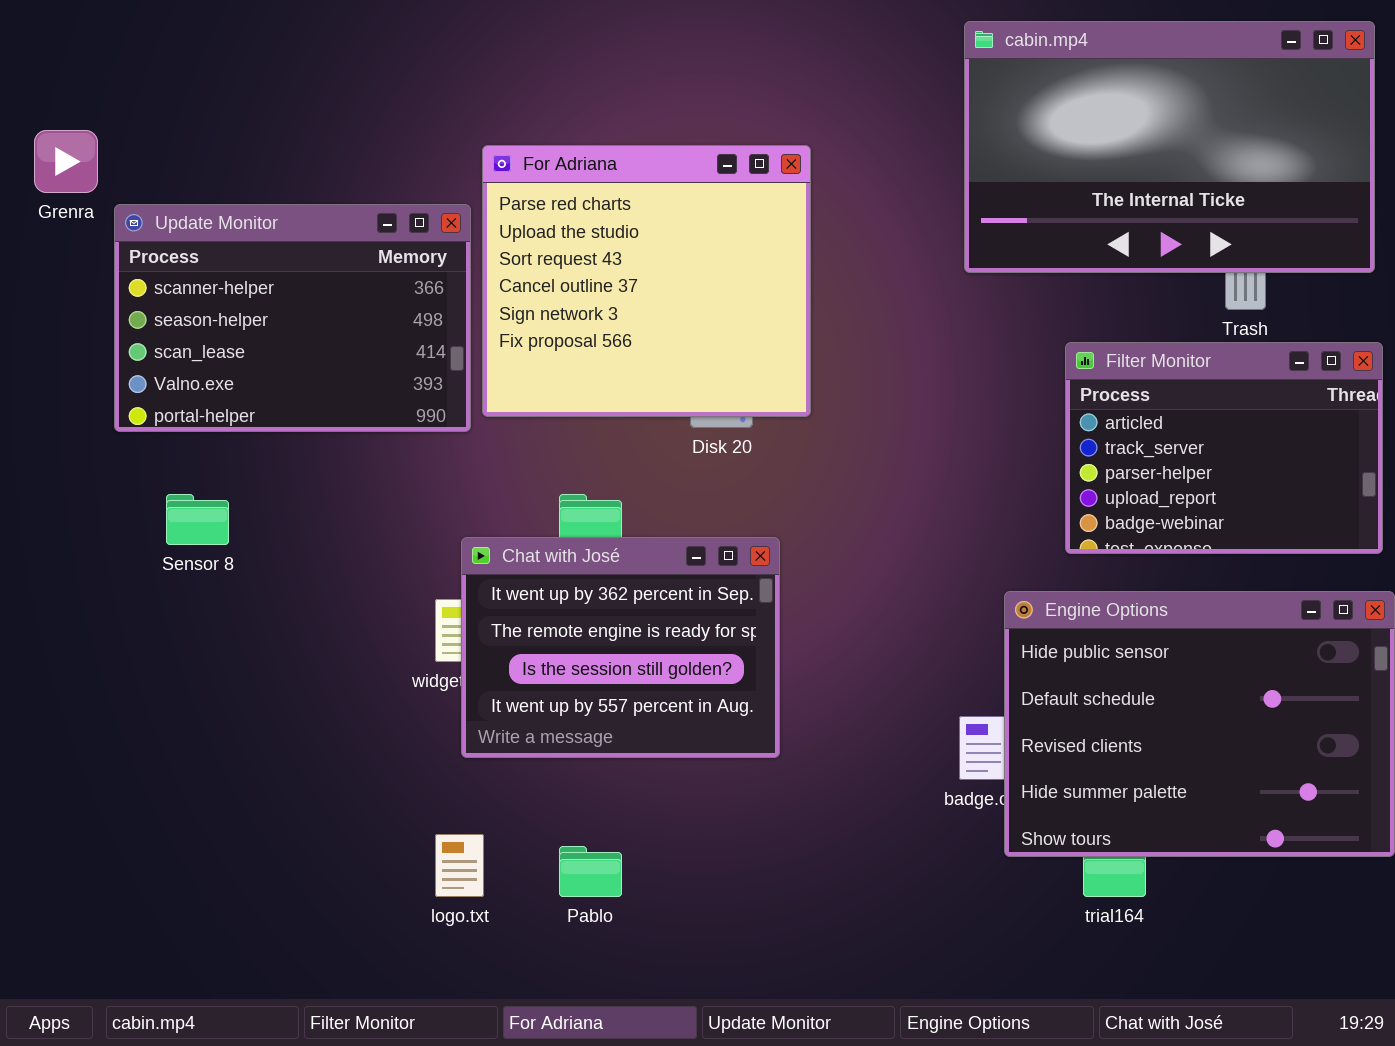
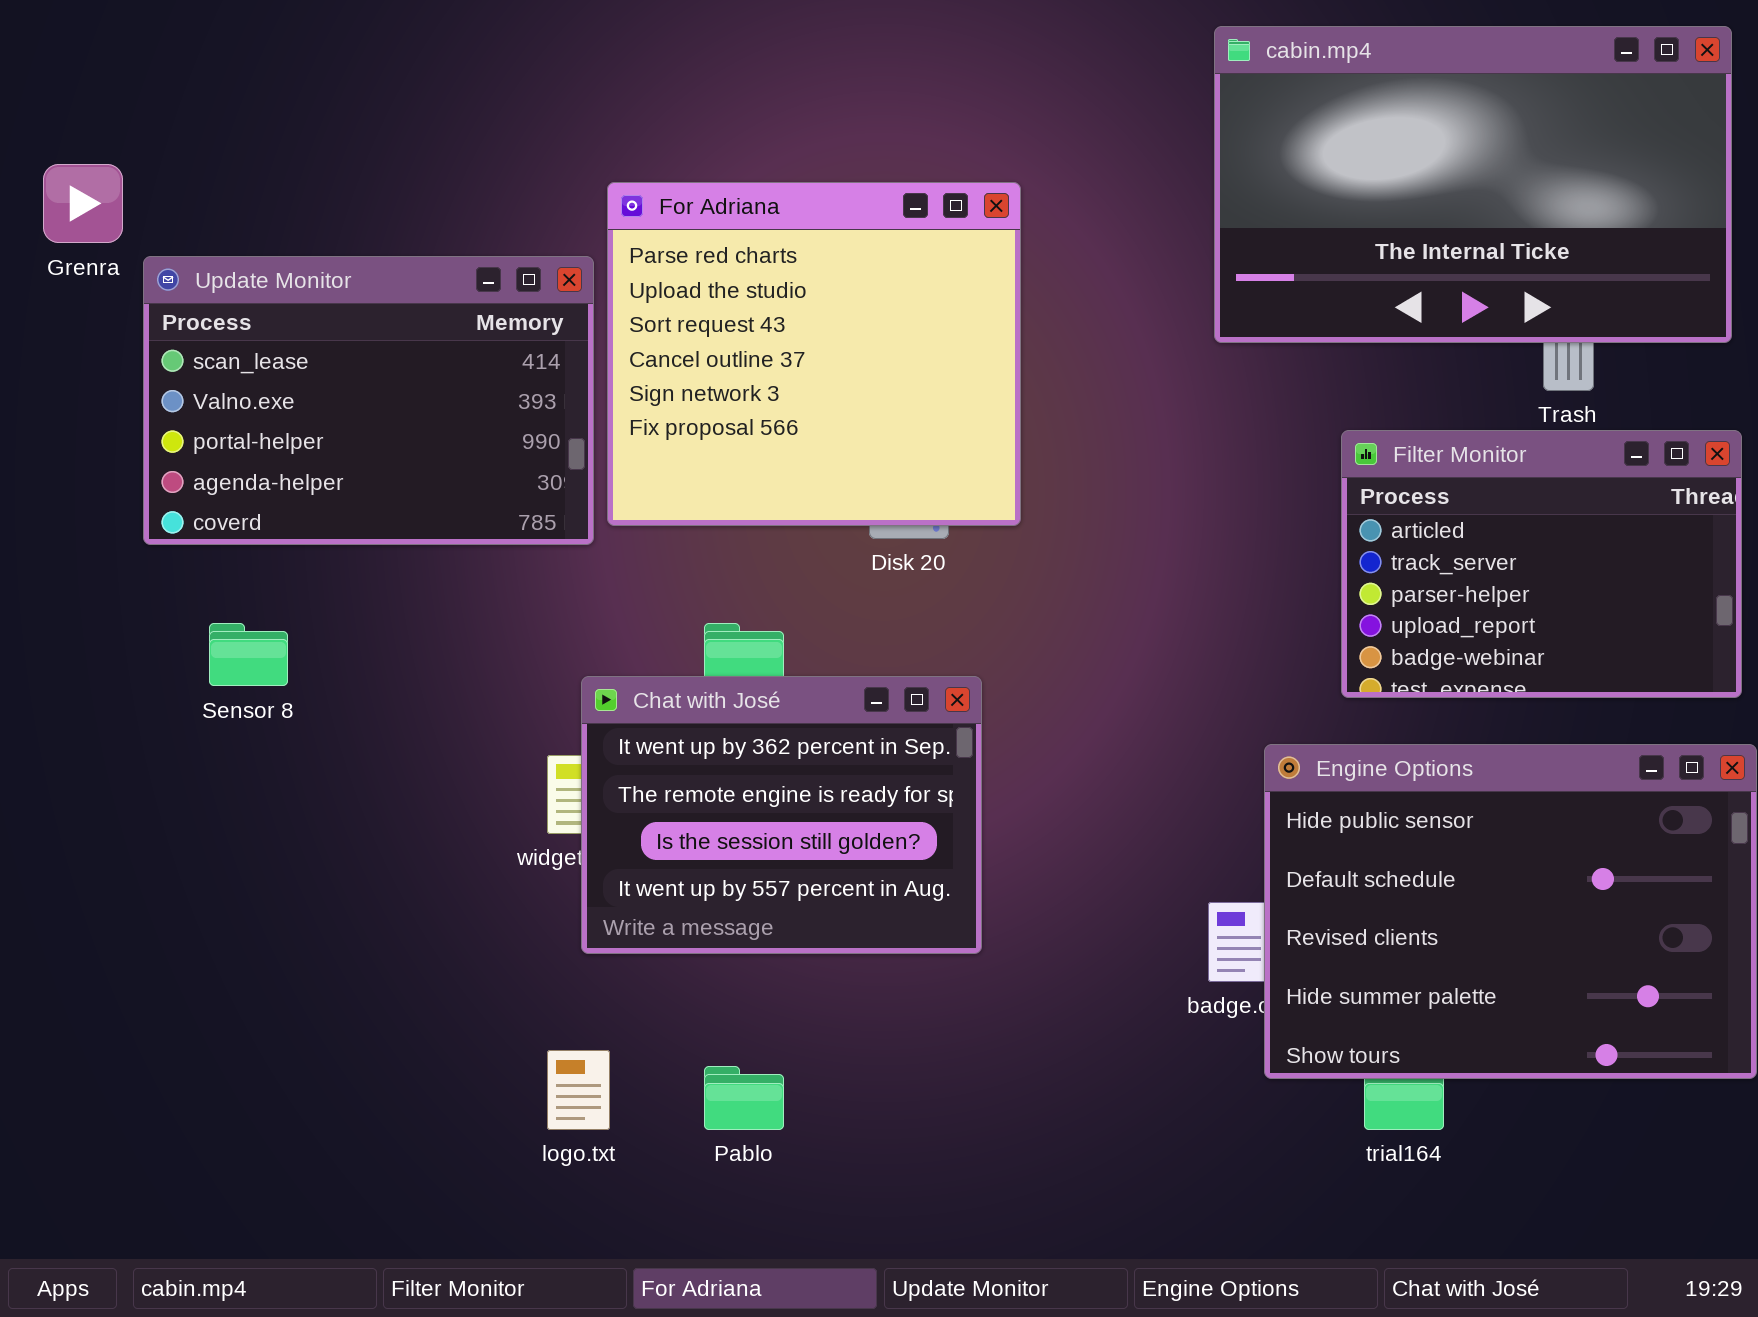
Update Monitor: [114,204,471,432] -> [143,256,594,545], scrolled down 2 rows

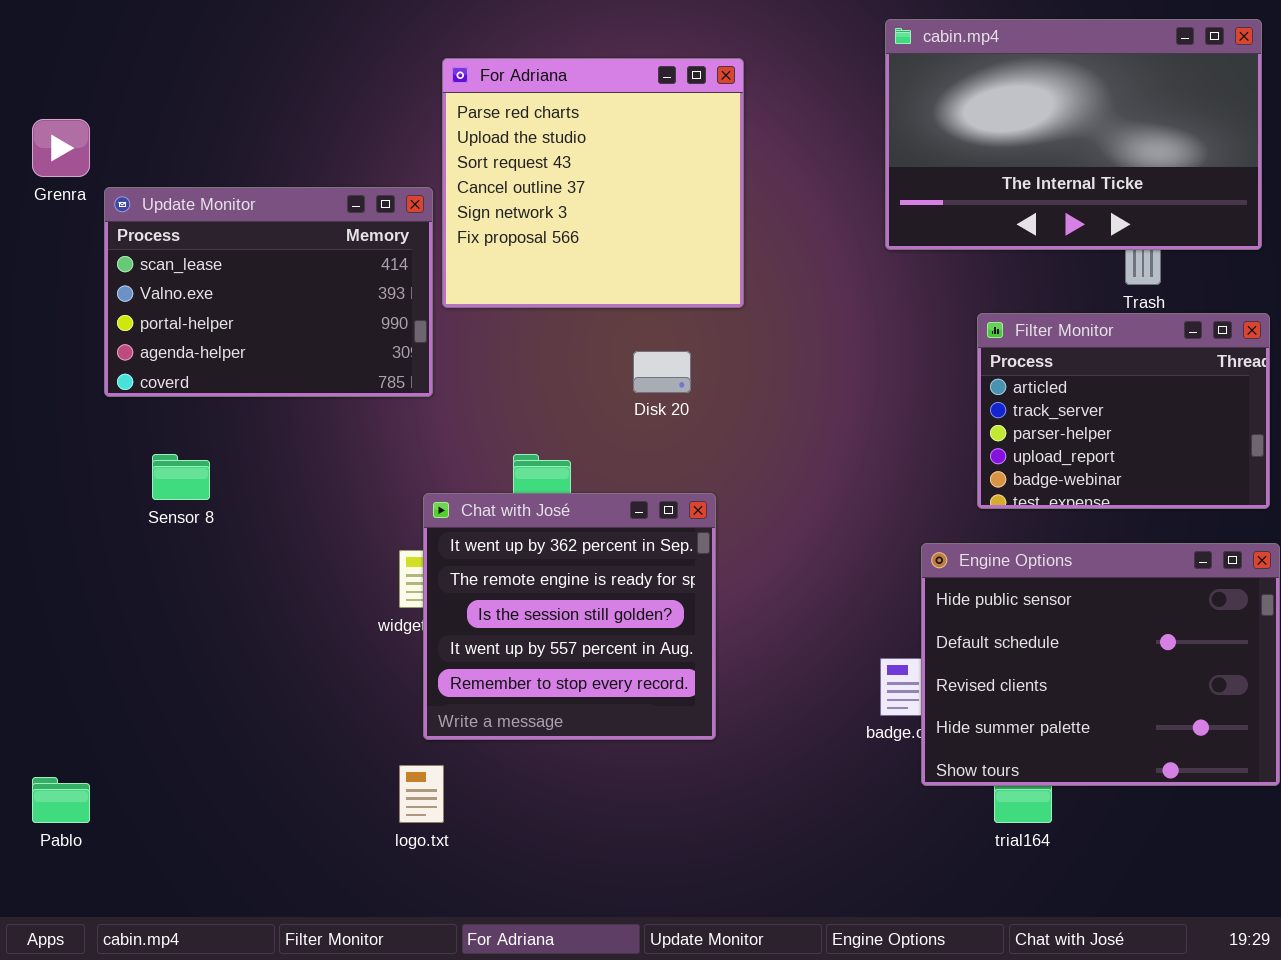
For Adriana: [607,182,1021,526] -> [442,58,744,308], moved
Chat with José: [581,676,982,954] -> [423,493,716,740], resized
Pablo: [704,1066,784,1130] -> [32,777,90,823], moved

